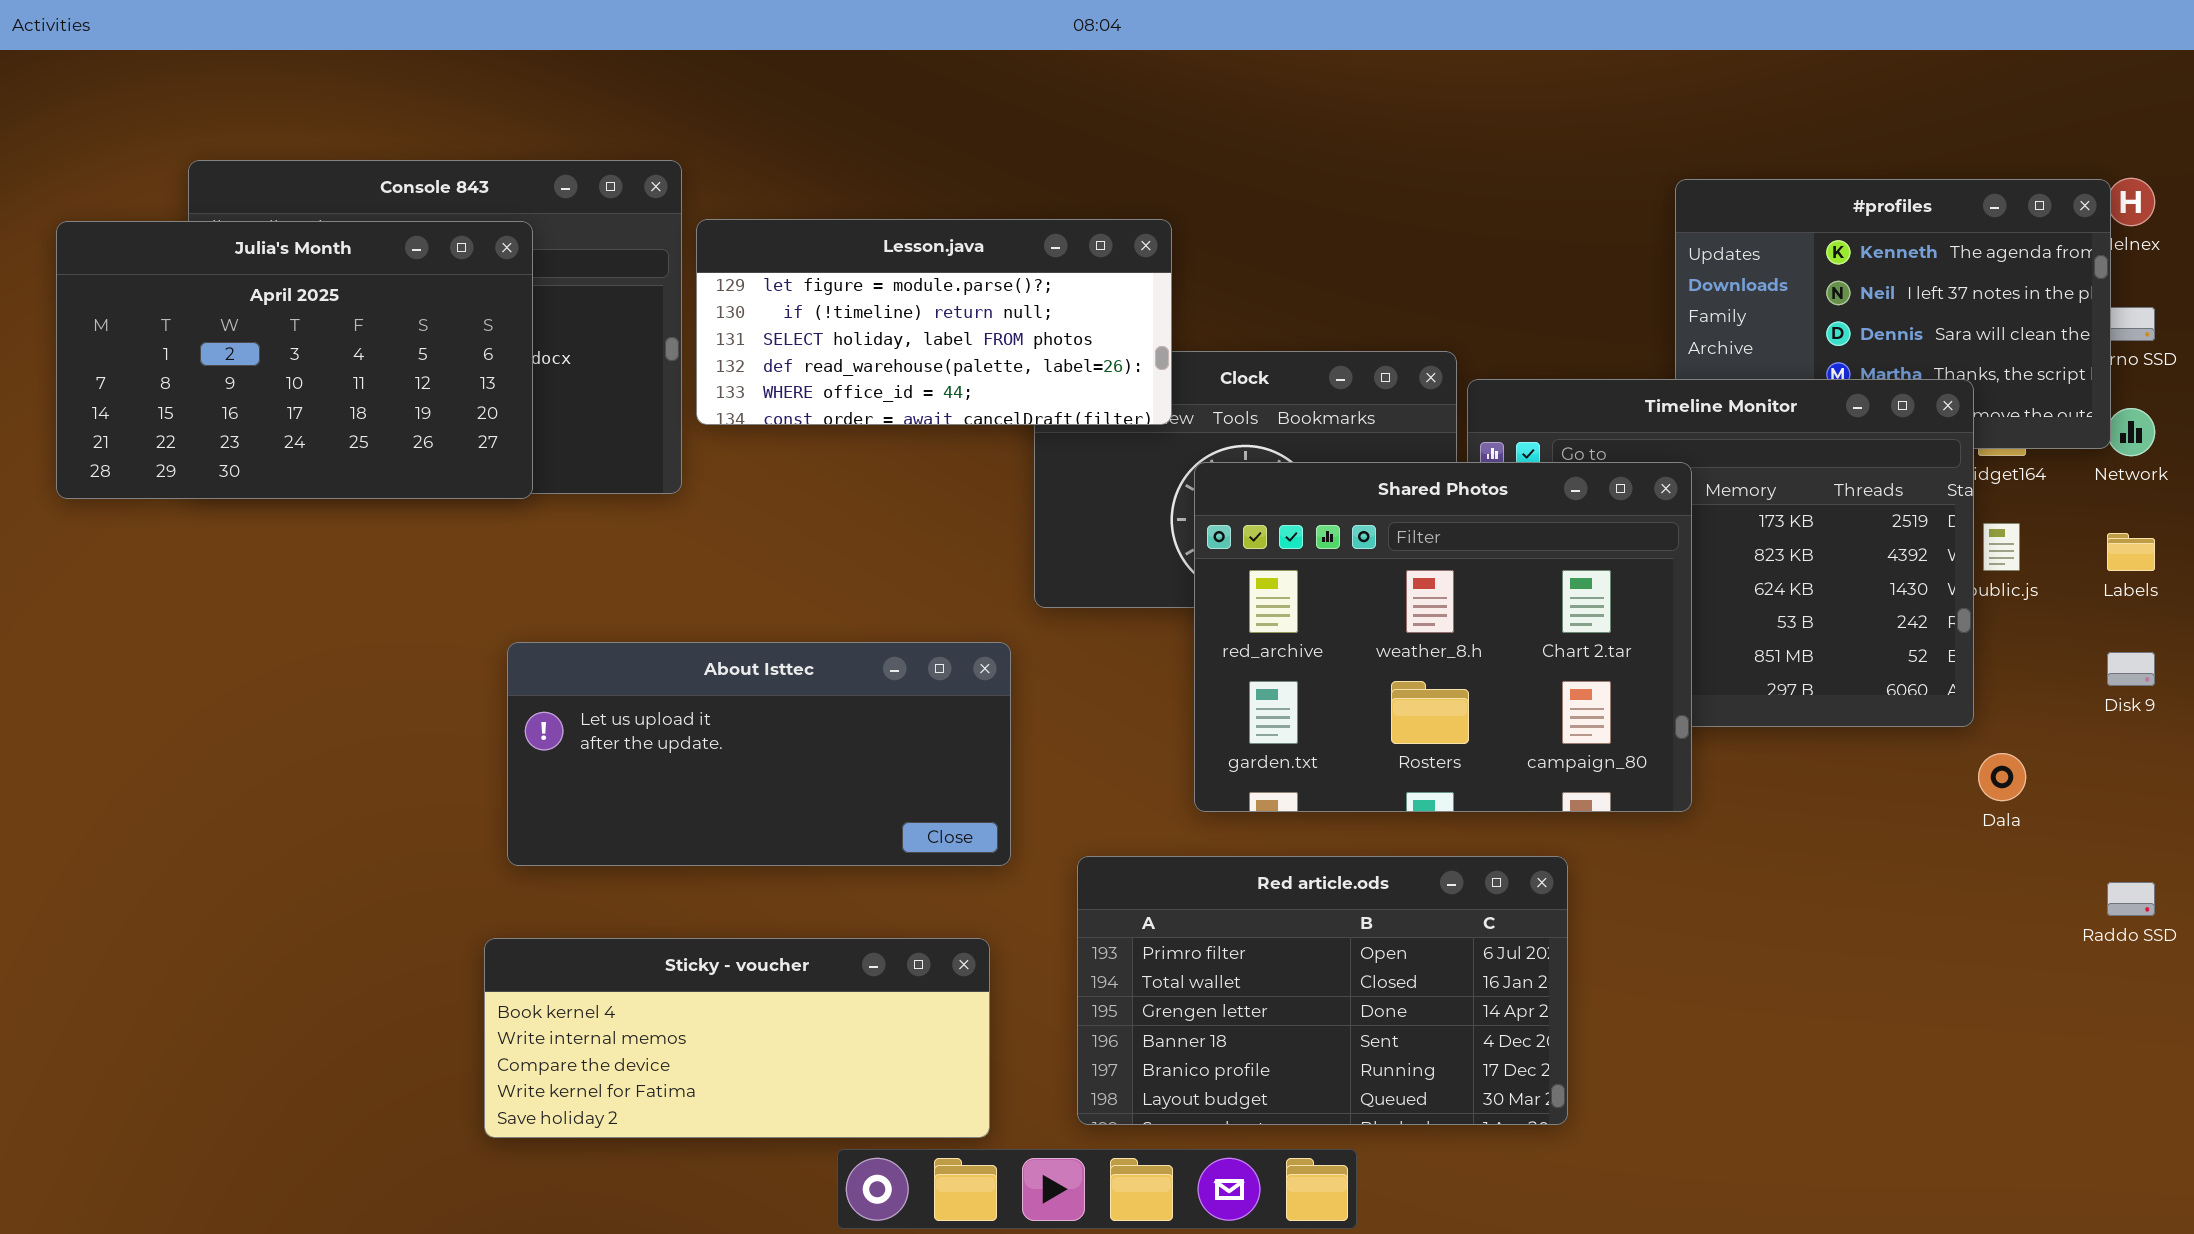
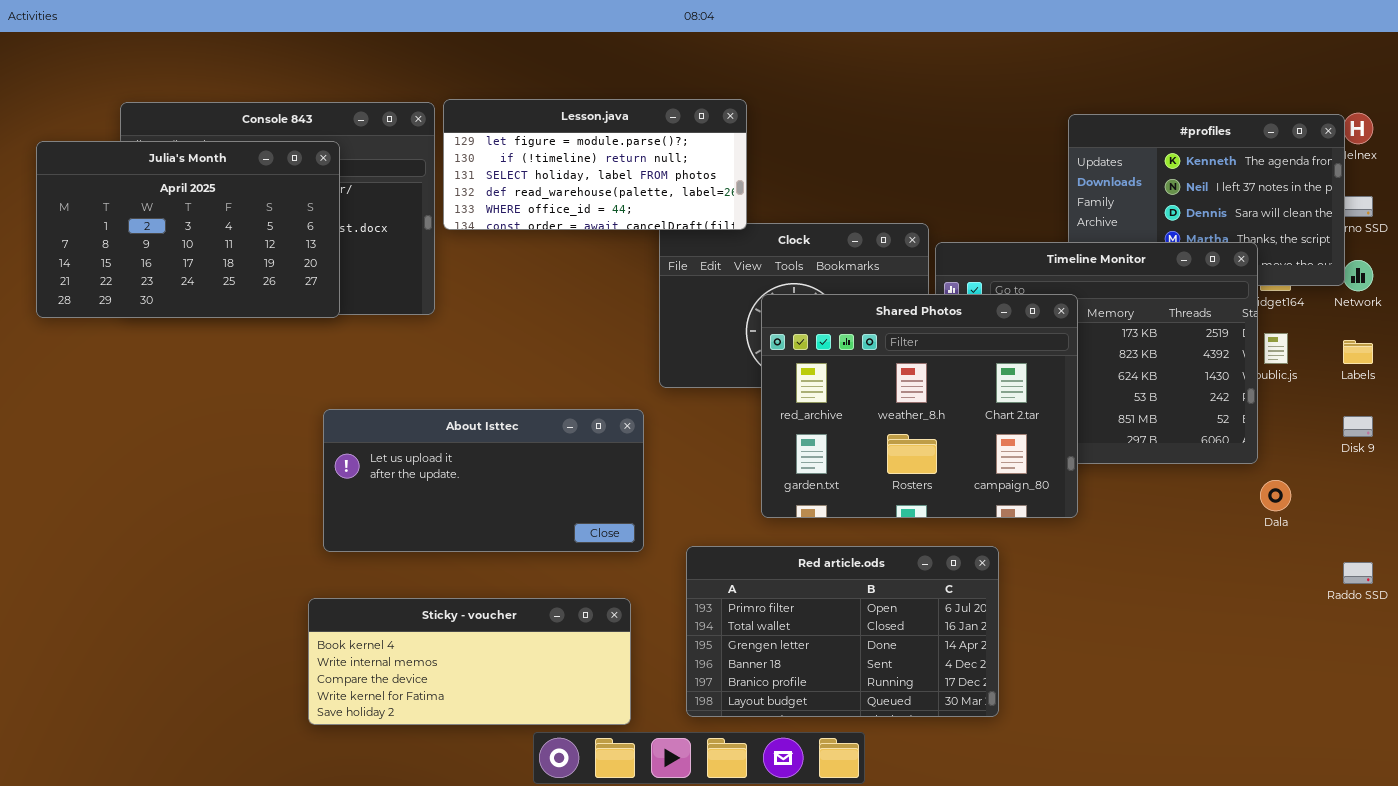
Lesson.java: [696,219,1172,425] -> [443,99,747,230], moved

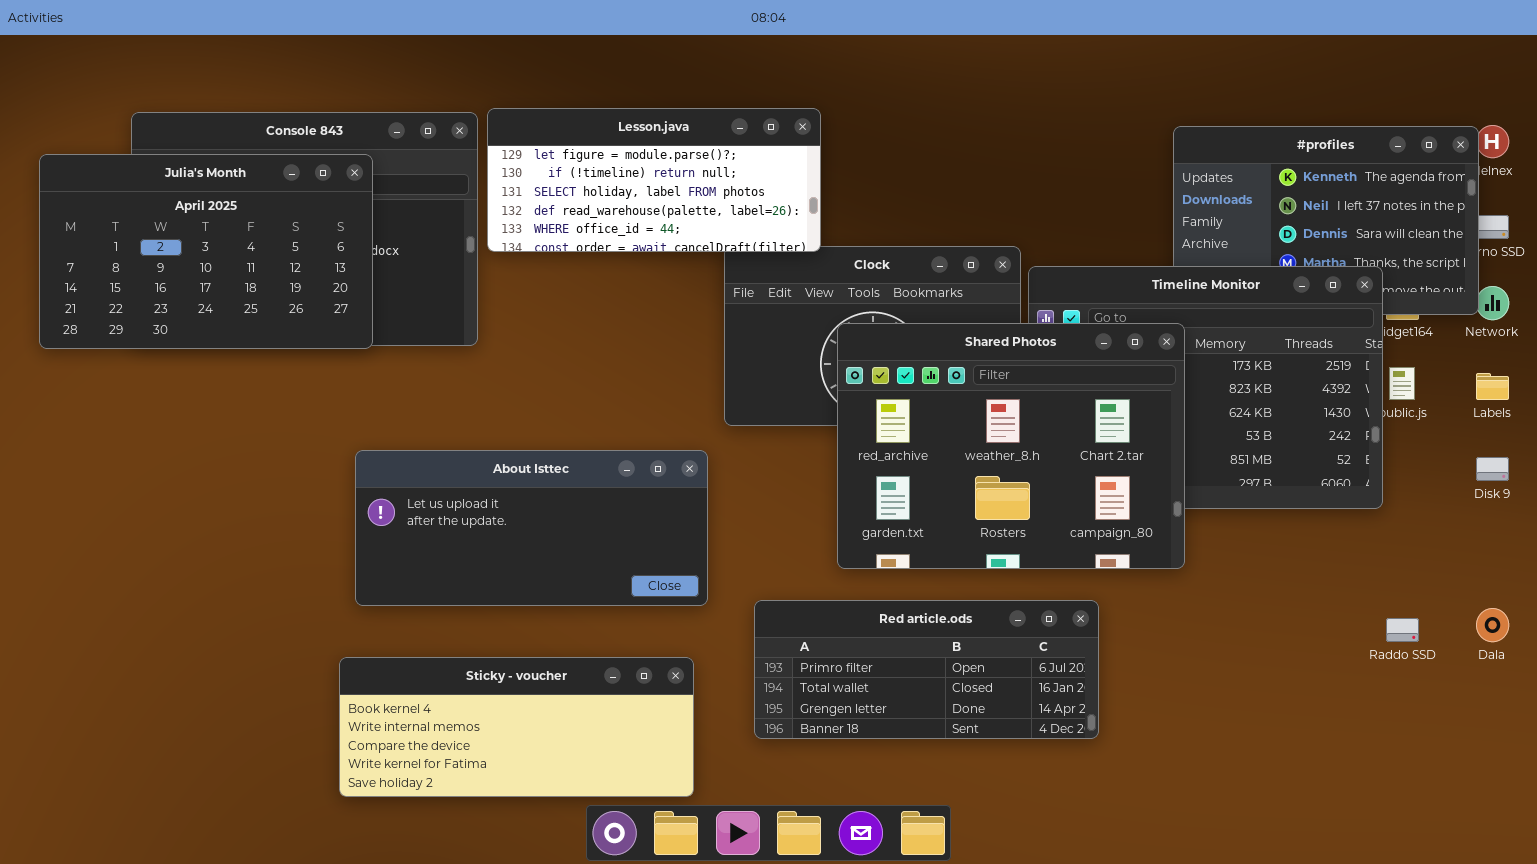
Dala: [1260,480,1291,511] -> [1476,608,1509,642], moved
Red article.ods: [686,546,999,717] -> [754,600,1099,739], resized
Raddo SSD: [1343,562,1373,584] -> [1386,618,1419,642], moved

